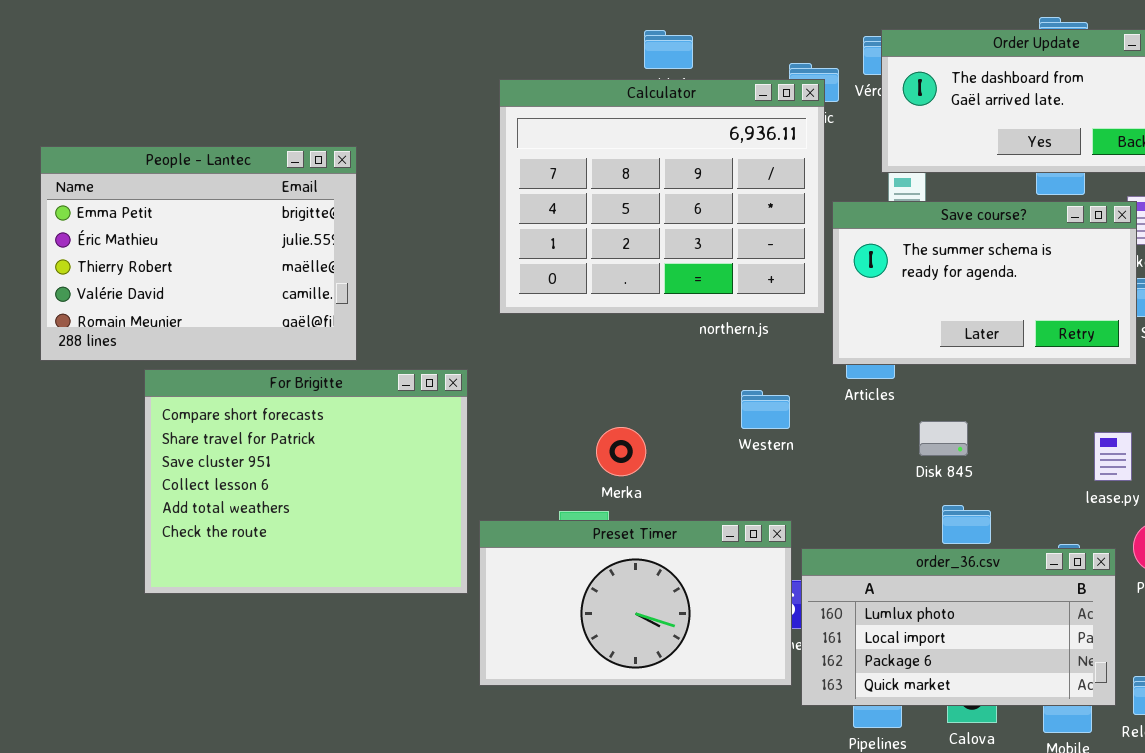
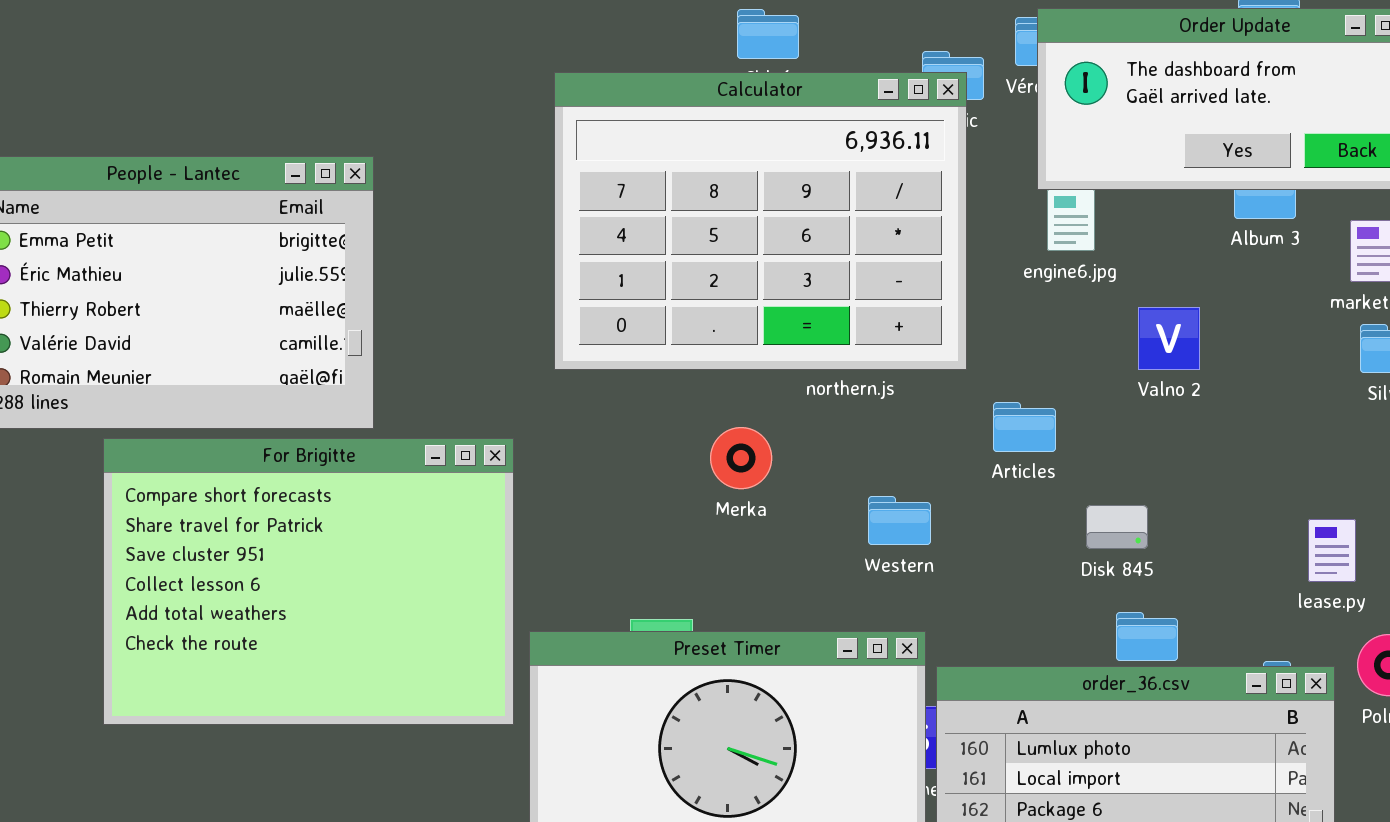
Save course?: [832,201,1137,365] -> none, closed
Western: [741,390,790,429] -> [868,496,931,545], moved
Merka: [596,427,646,476] -> [710,427,772,489], moved

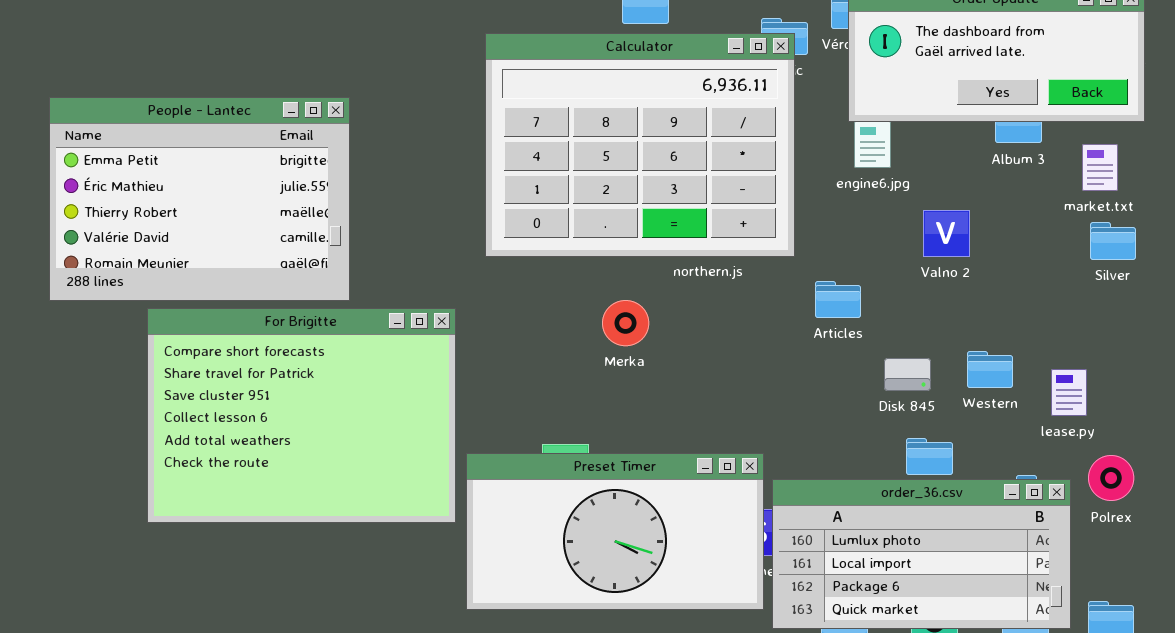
Western: [868,496,931,545] -> [967,351,1013,388], moved

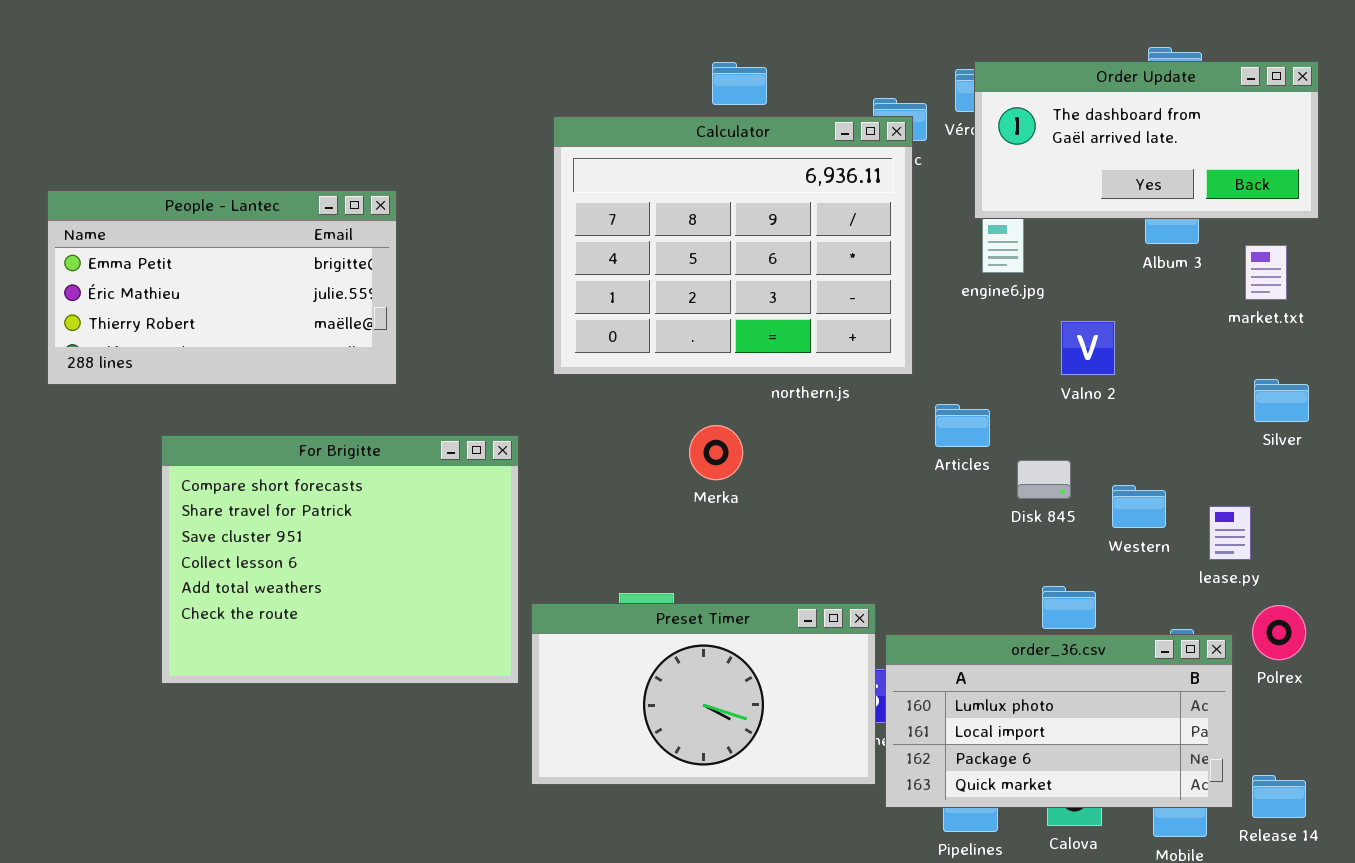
People - Lantec: [49,97,350,301] -> [47,190,397,385], resized
Silver: [1090,222,1136,260] -> [1254,379,1309,422], moved
Disk 845: [884,358,931,391] -> [1017,460,1071,499], moved

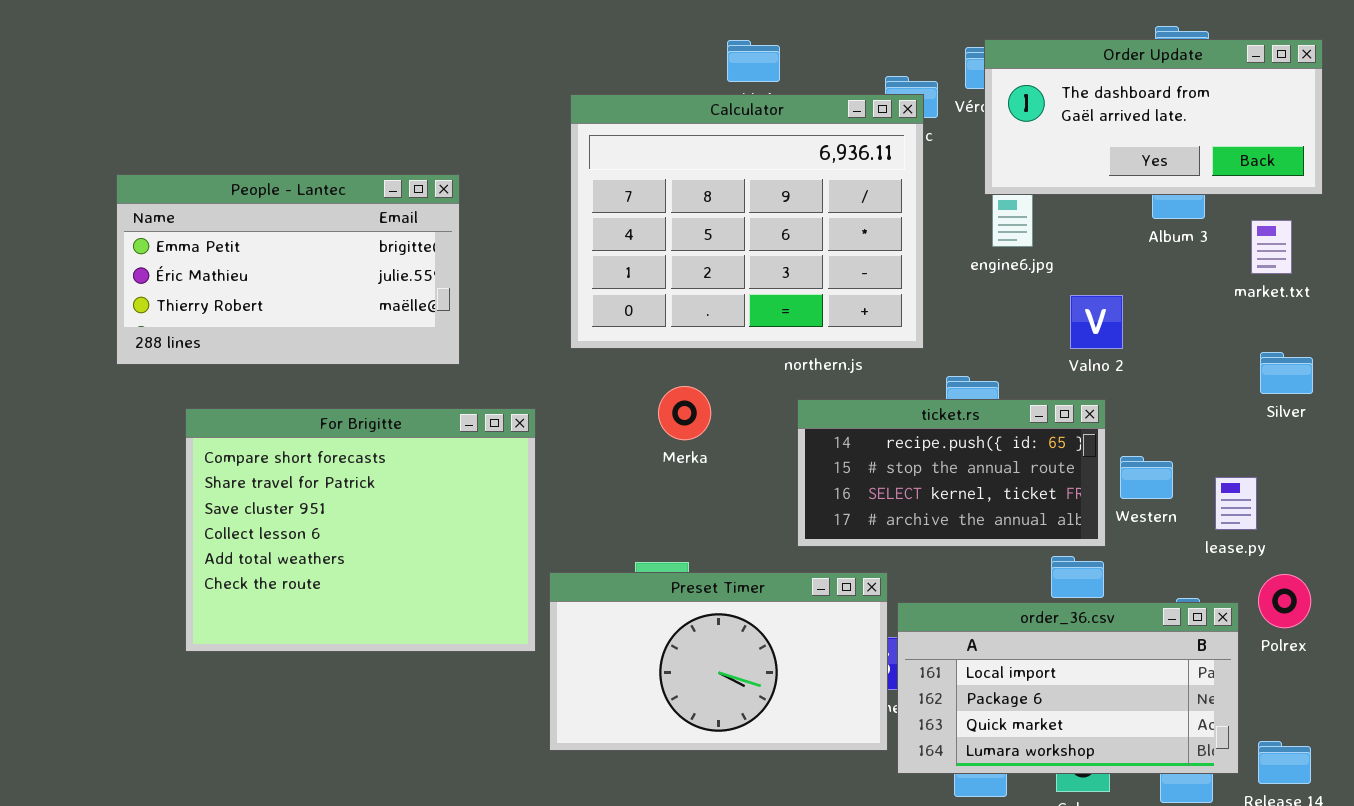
People - Lantec: [47,190,397,385] -> [116,174,460,365], moved
Merka: [689,425,743,480] -> [658,386,711,440], moved
ticket.rs: none -> [797,399,1106,547], opened
order_36.csv: [885,634,1233,808] -> [897,602,1239,774], scrolled down 1 row

